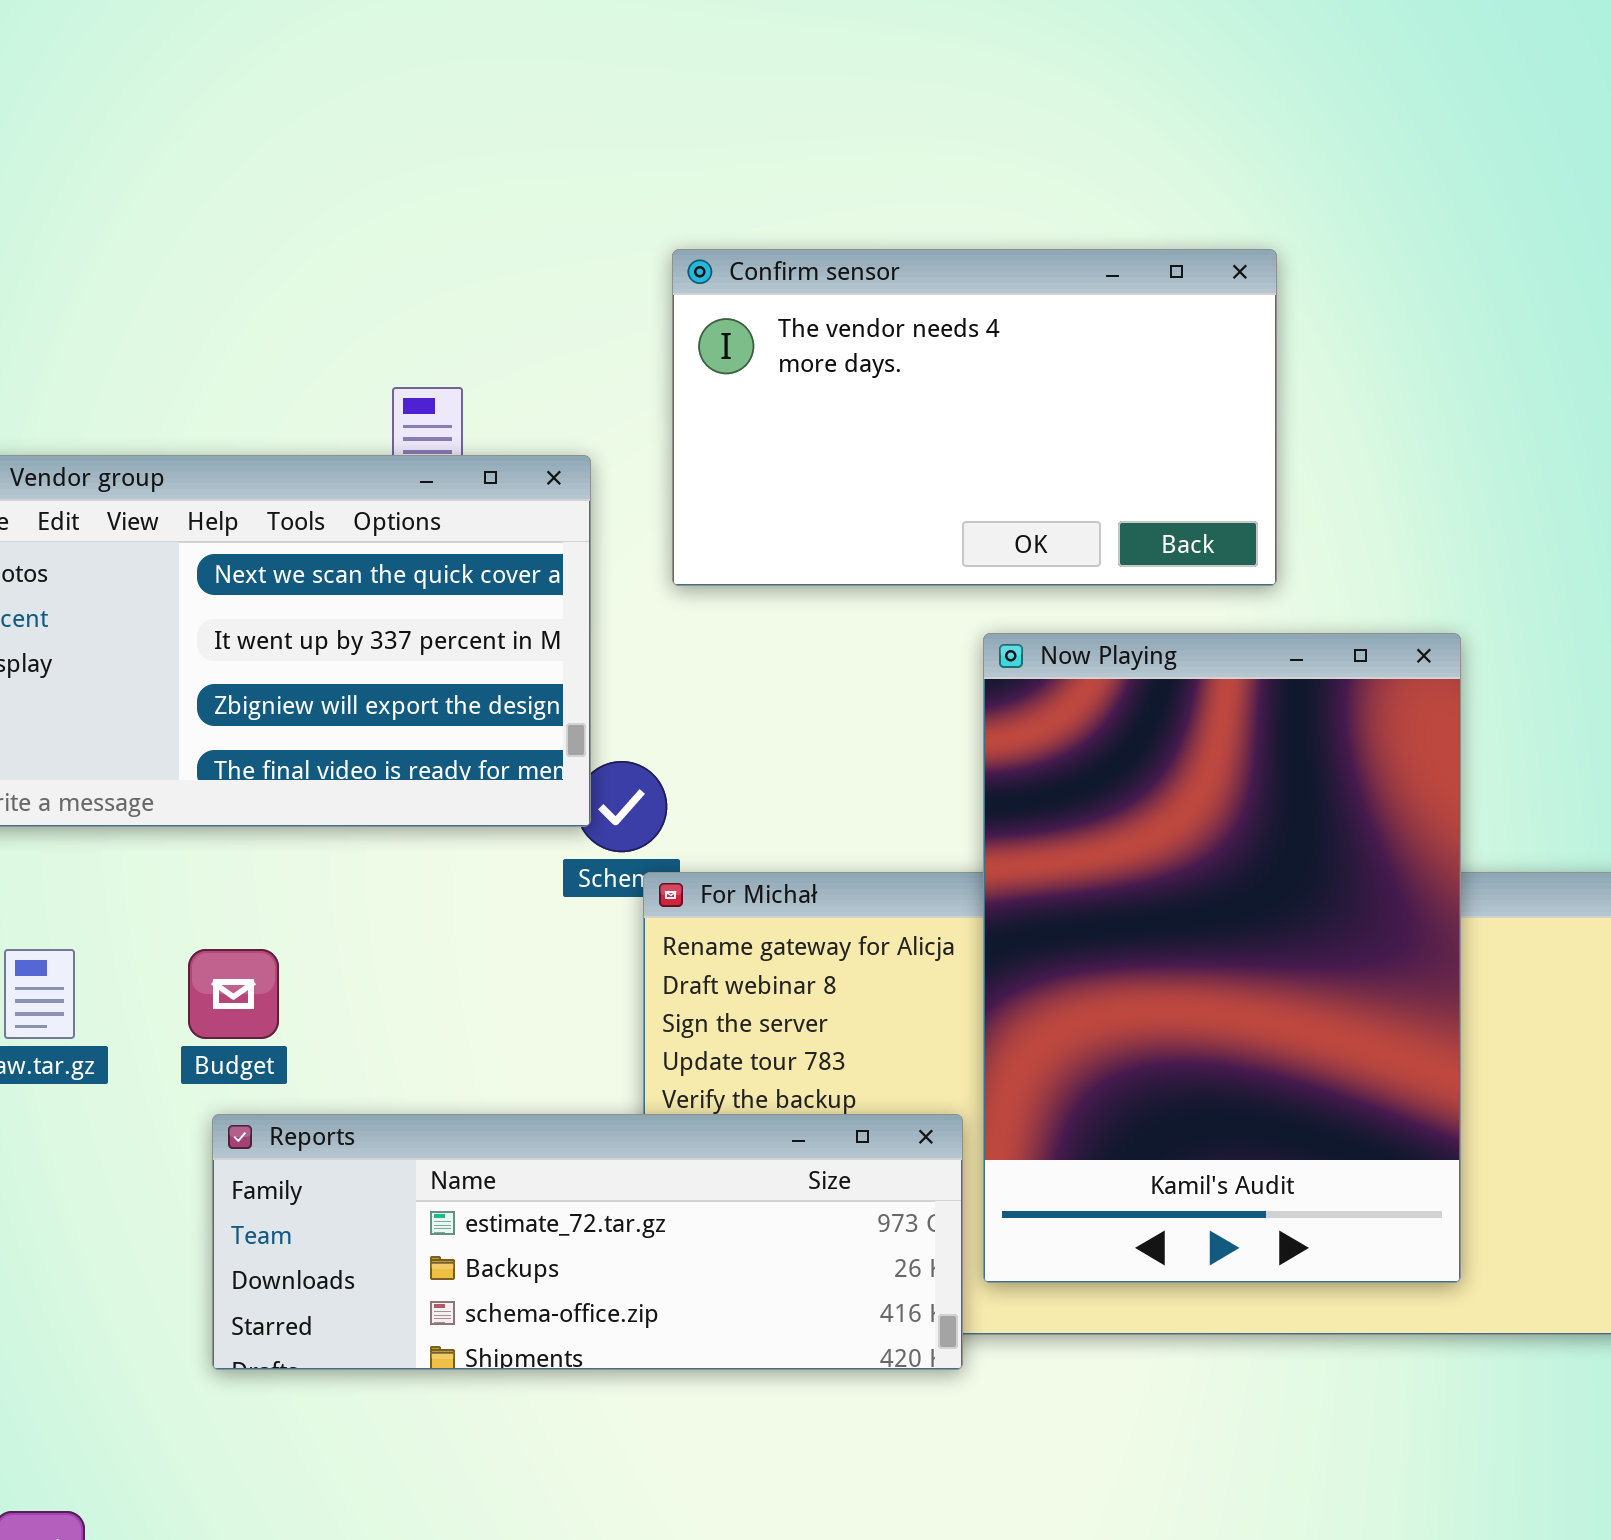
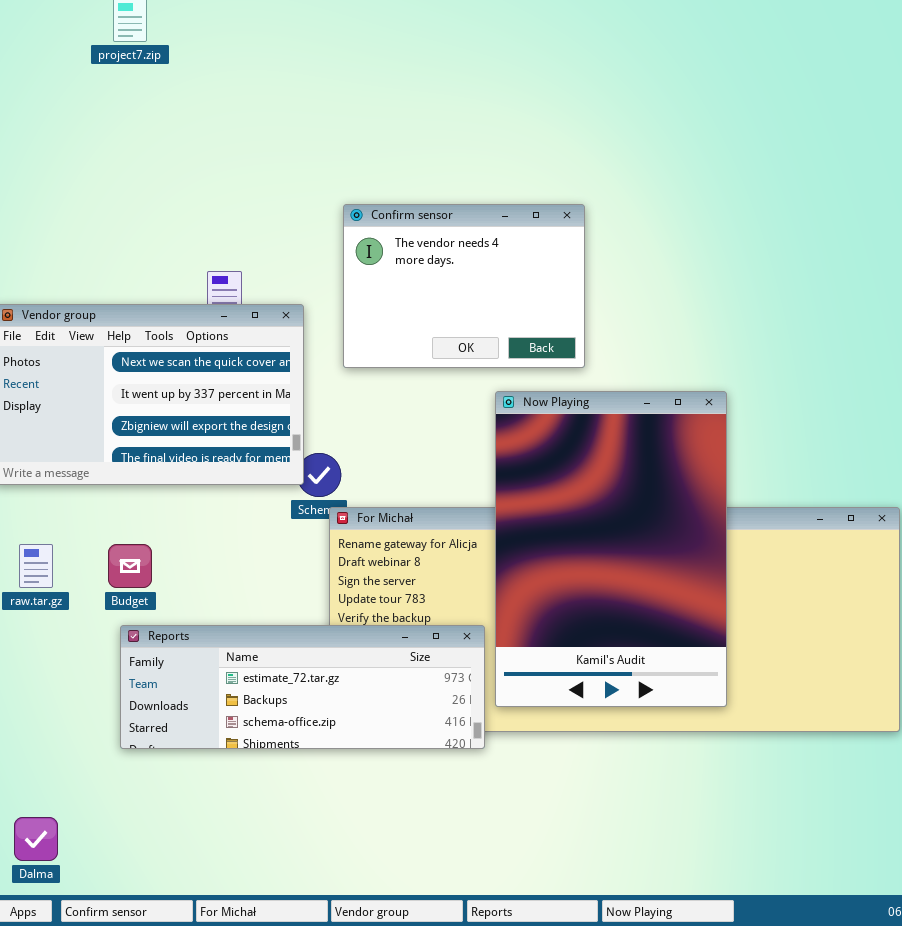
Confirm sensor: [672,249,1277,586] -> [343,204,585,368], resized

